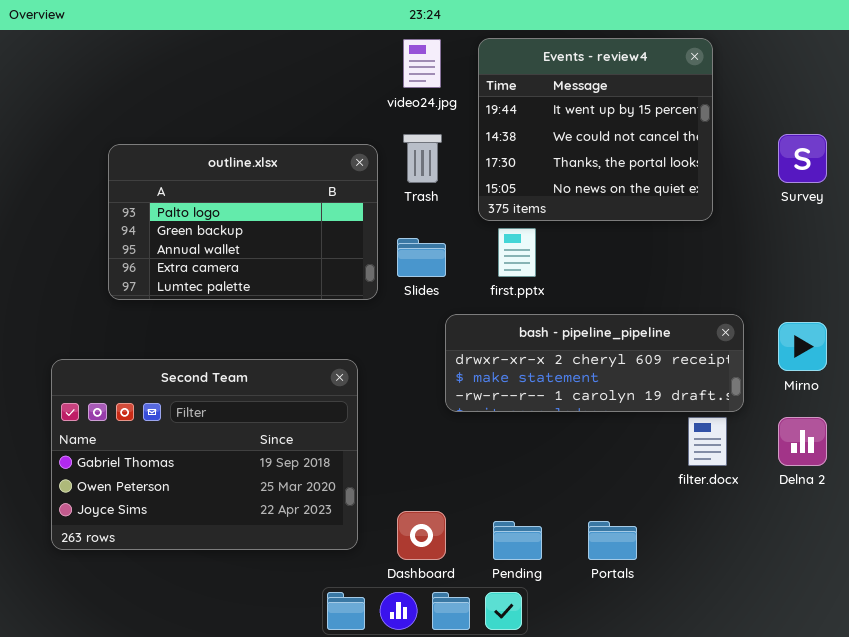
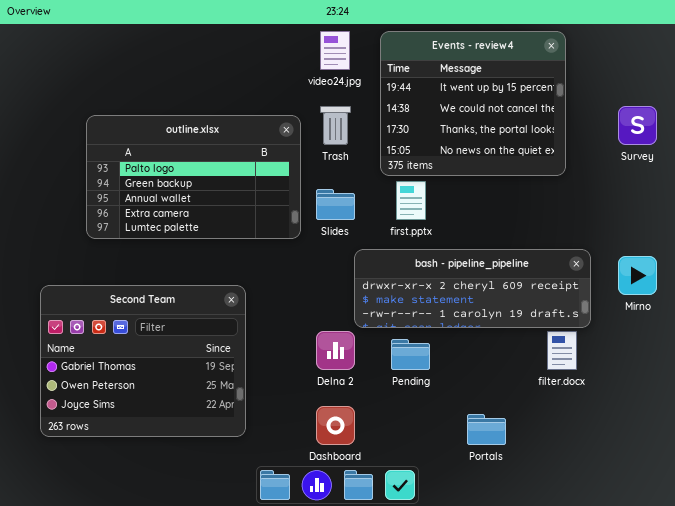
Second Team: [51,359,358,550] -> [40,285,246,437], resized
Delna 2: [778,417,827,466] -> [316,331,355,370], moved
Pending: [493,521,542,560] -> [391,339,430,370], moved

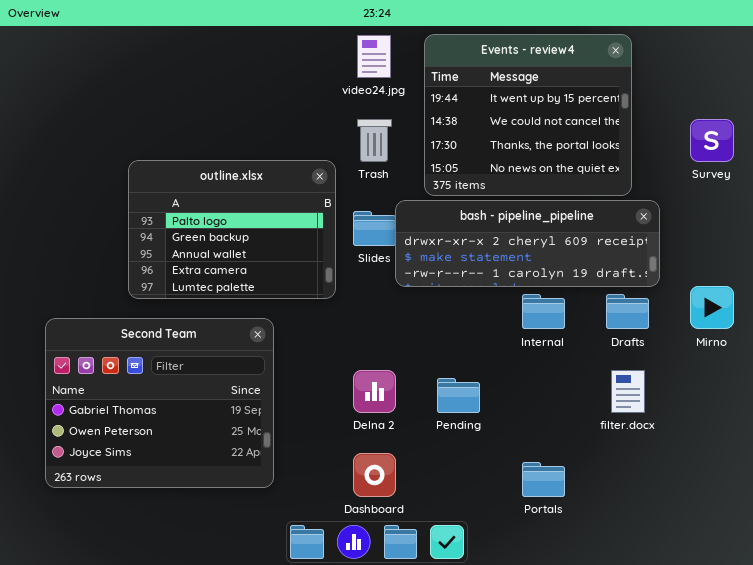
outline.xlsx: [86,115,301,239] -> [128,160,336,299], moved, resized
bash - pipeline_pipeline: [354,249,591,328] -> [395,200,660,287], moved

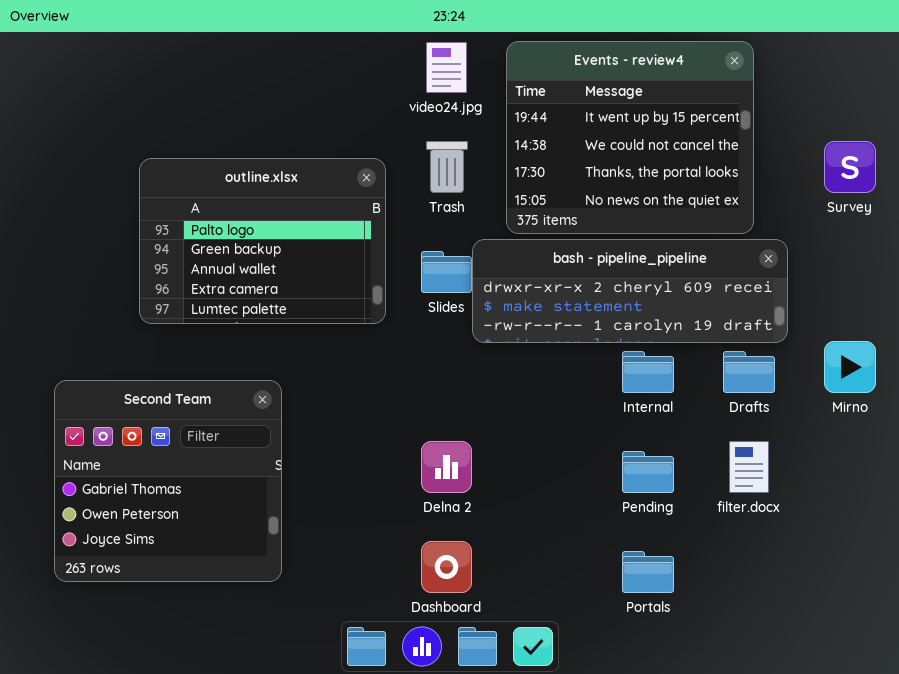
outline.xlsx: [128,160,336,299] -> [139,158,386,324], moved
Second Team: [45,318,274,488] -> [54,380,282,582], resized
Pending: [437,378,480,413] -> [622,451,674,493], moved

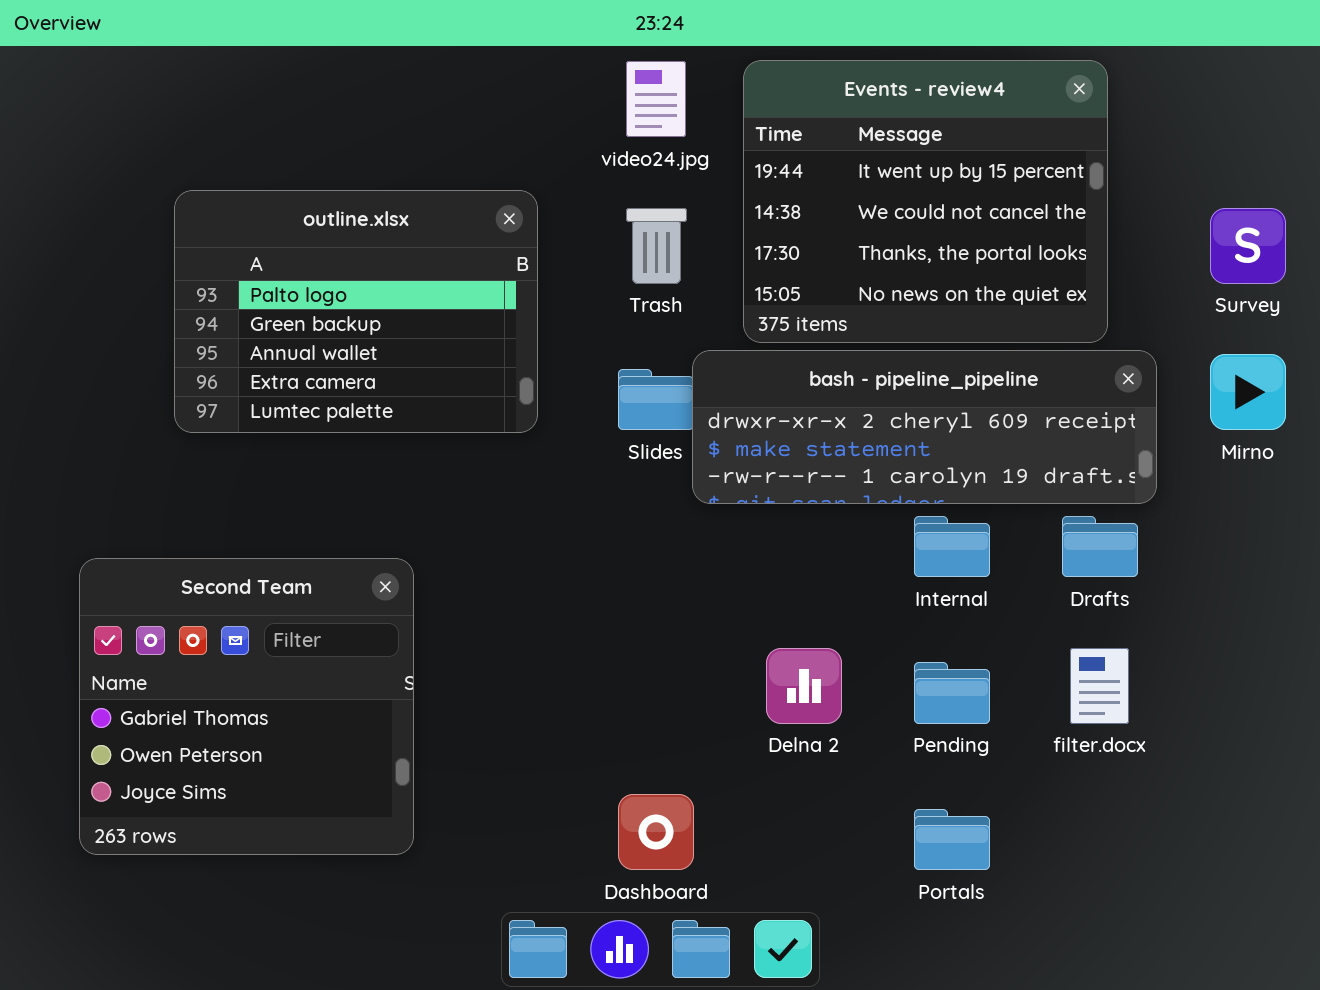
outline.xlsx: [139,158,386,324] -> [174,190,538,433], moved
Mirno: [824,341,876,393] -> [1210,354,1286,430], moved
Delna 2: [421,441,472,493] -> [766,648,842,724], moved

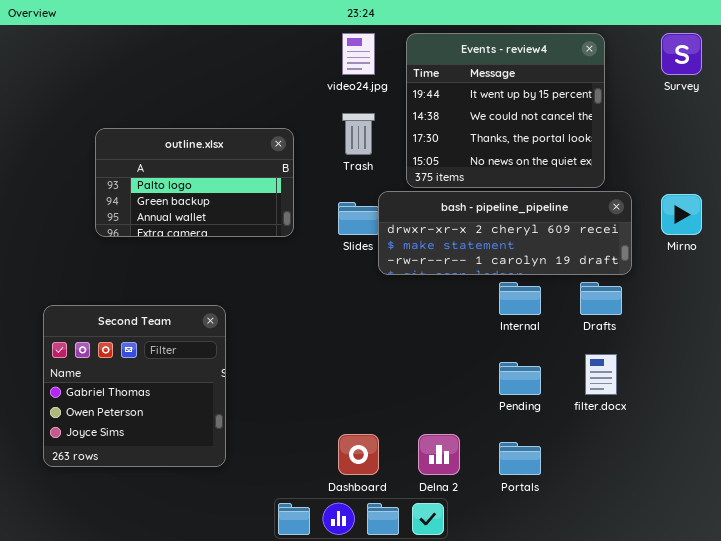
outline.xlsx: [174,190,538,433] -> [95,128,294,237], resized
Survey: [1210,208,1286,284] -> [661,33,702,75], moved
Delna 2: [766,648,842,724] -> [418,434,460,475], moved

